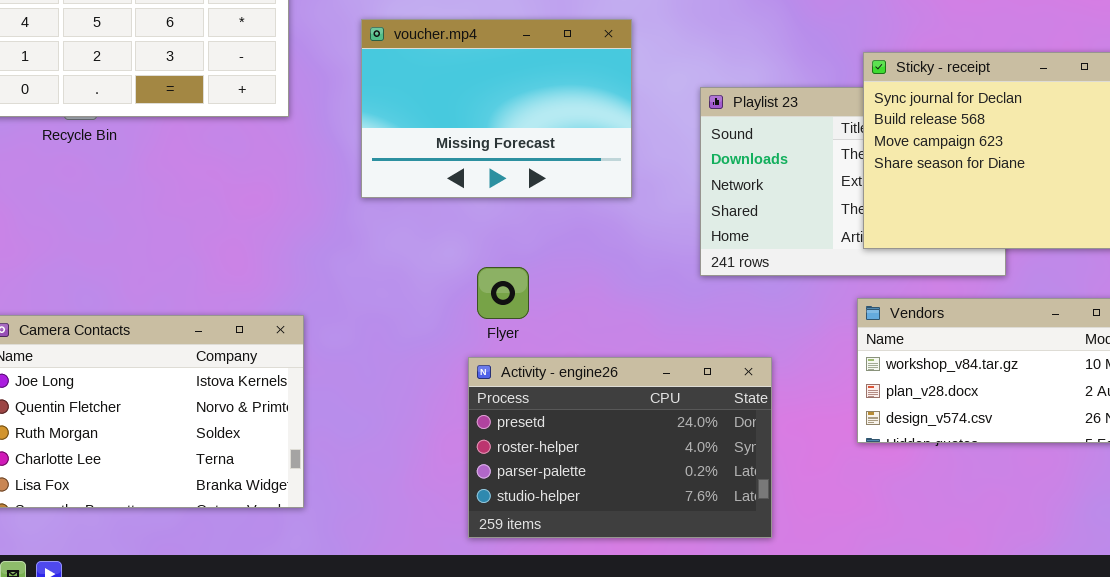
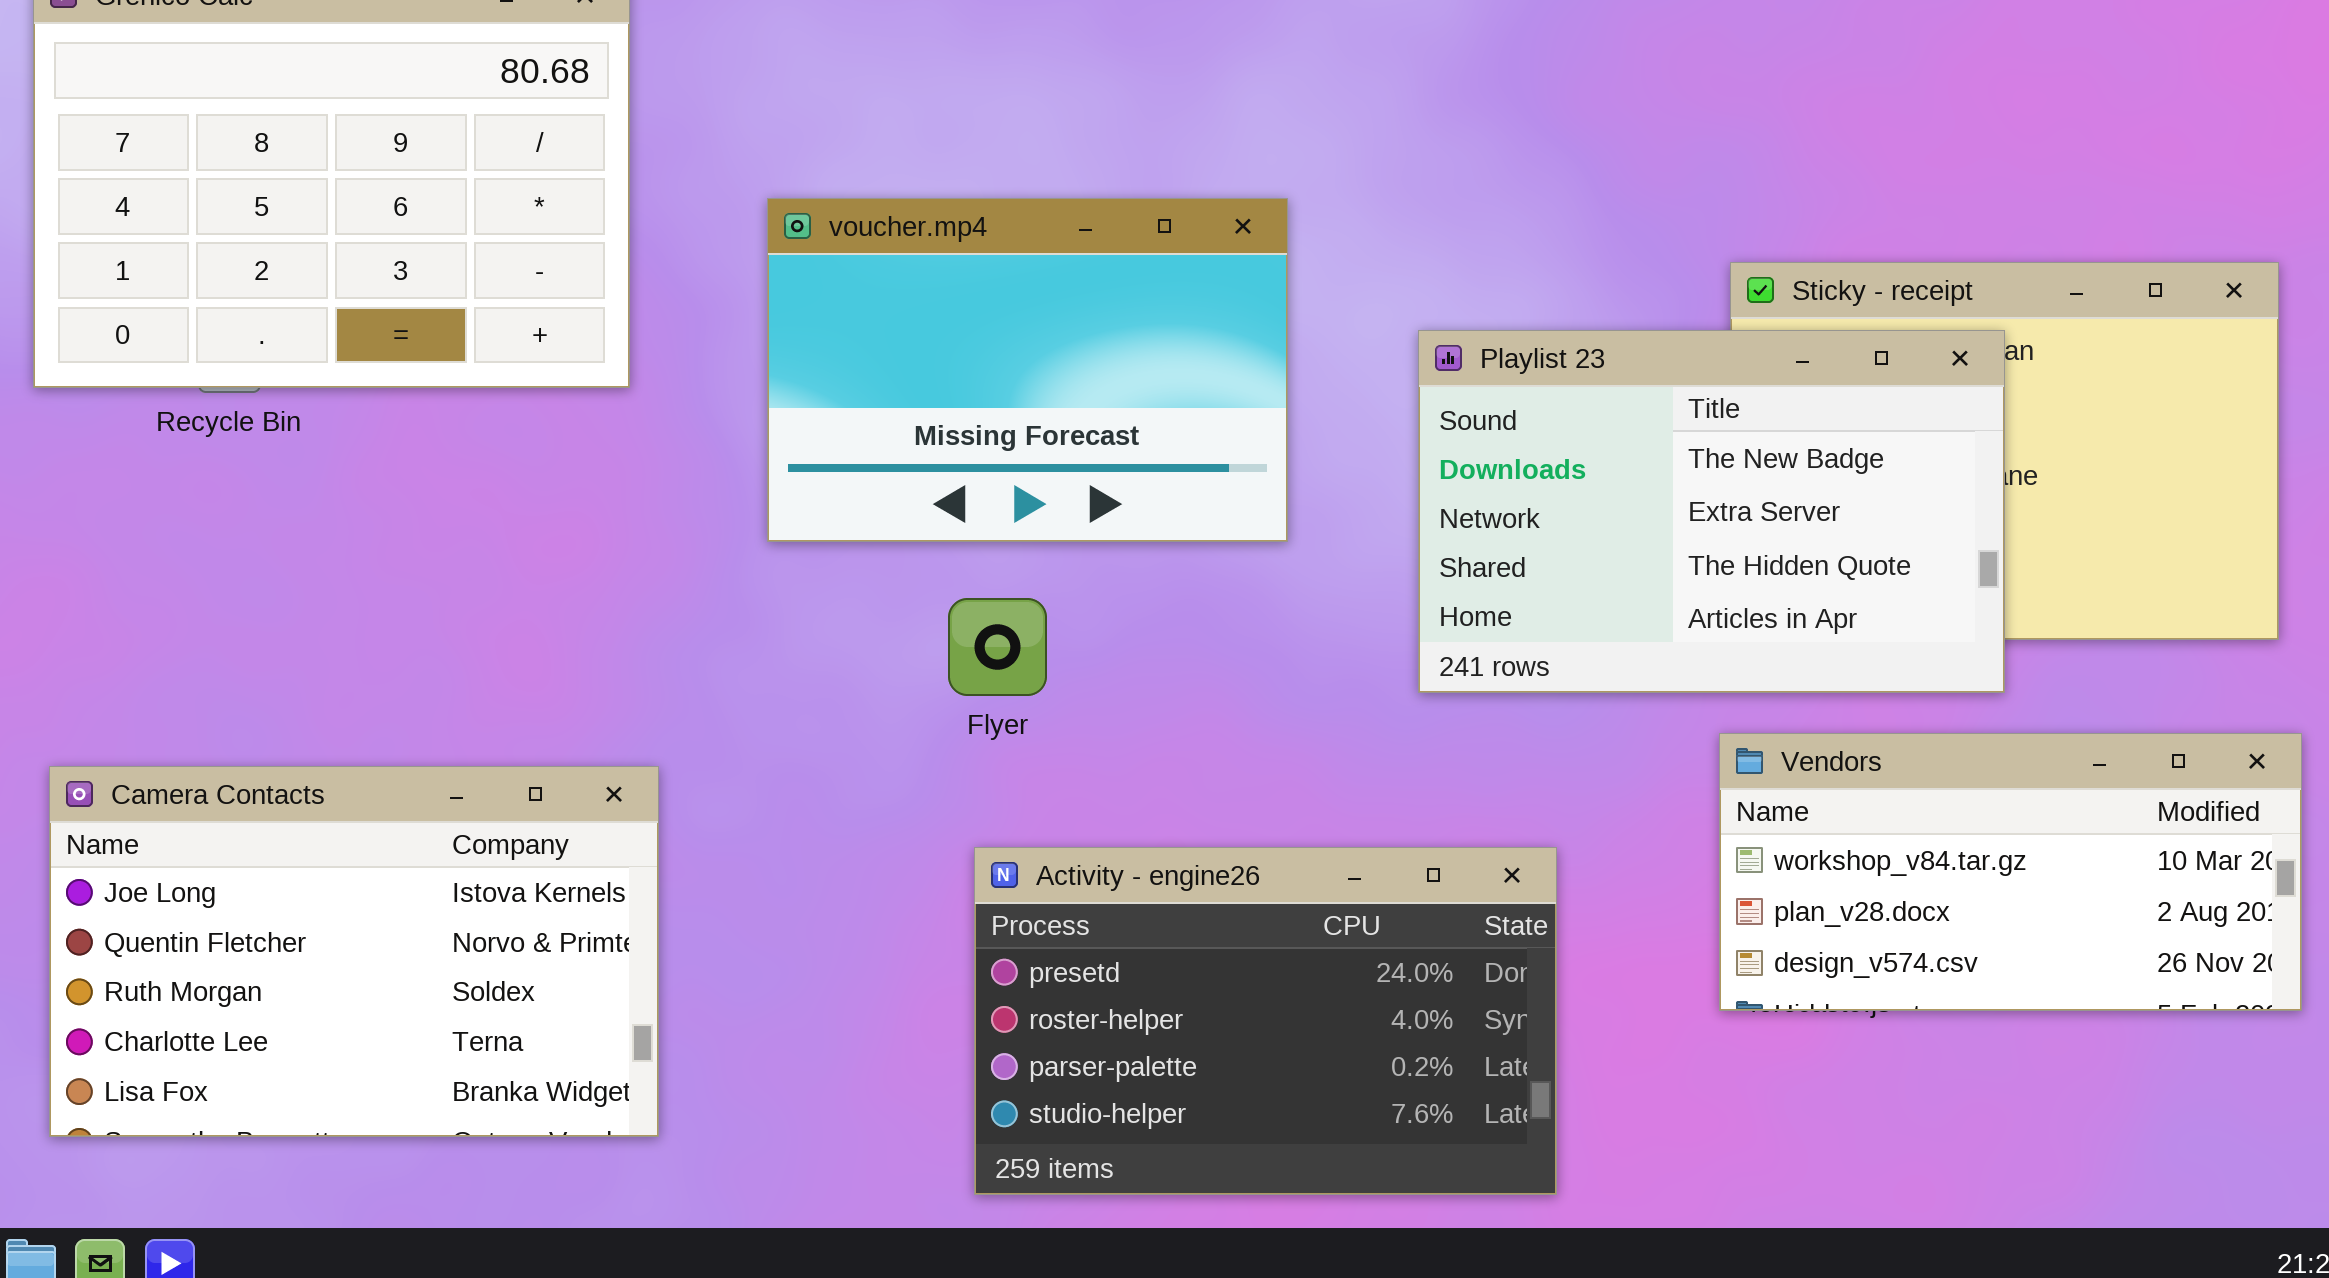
Playlist 23: [700,87,1006,276] -> [1418,330,2005,693], raised
Flyer: [477,267,529,319] -> [948,598,1047,696], moved

